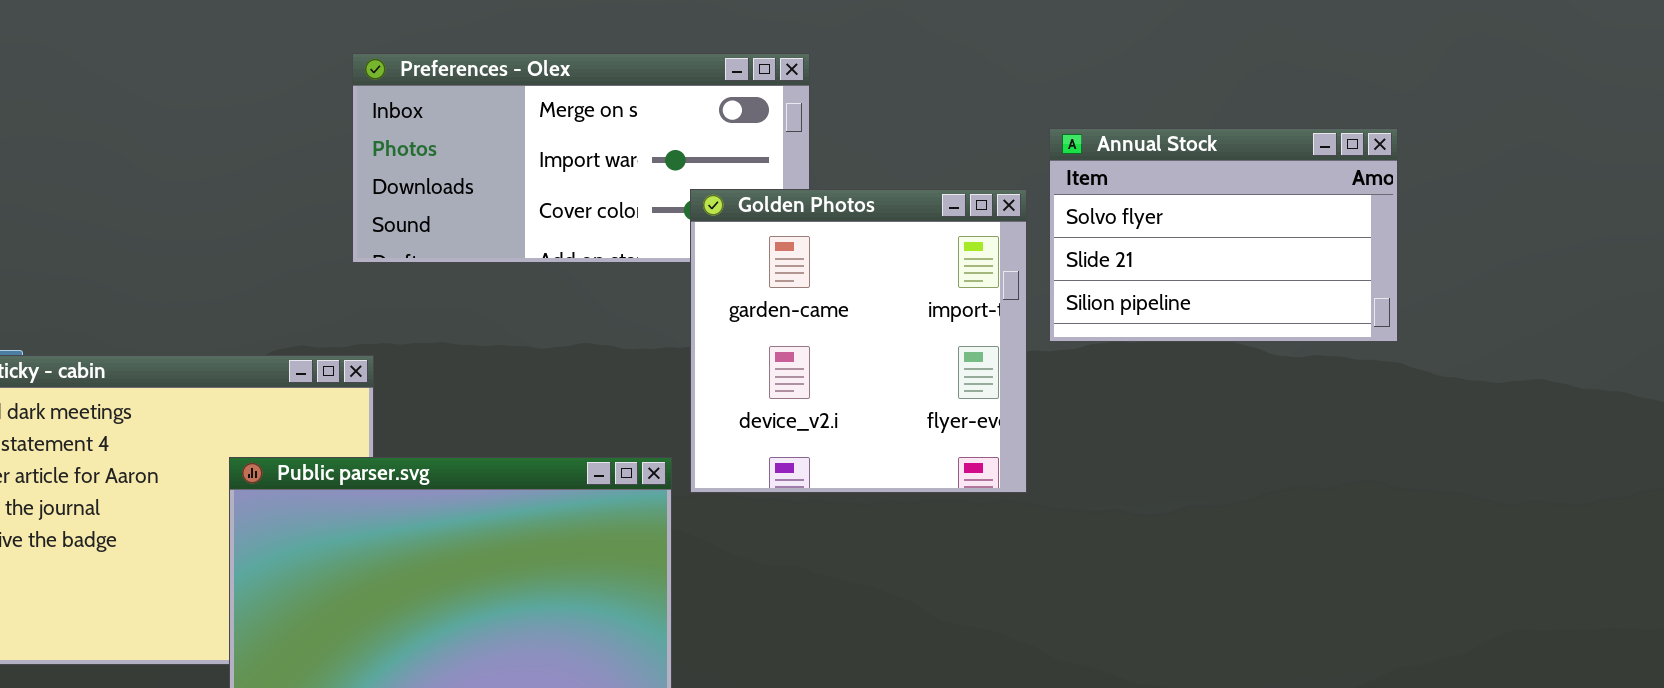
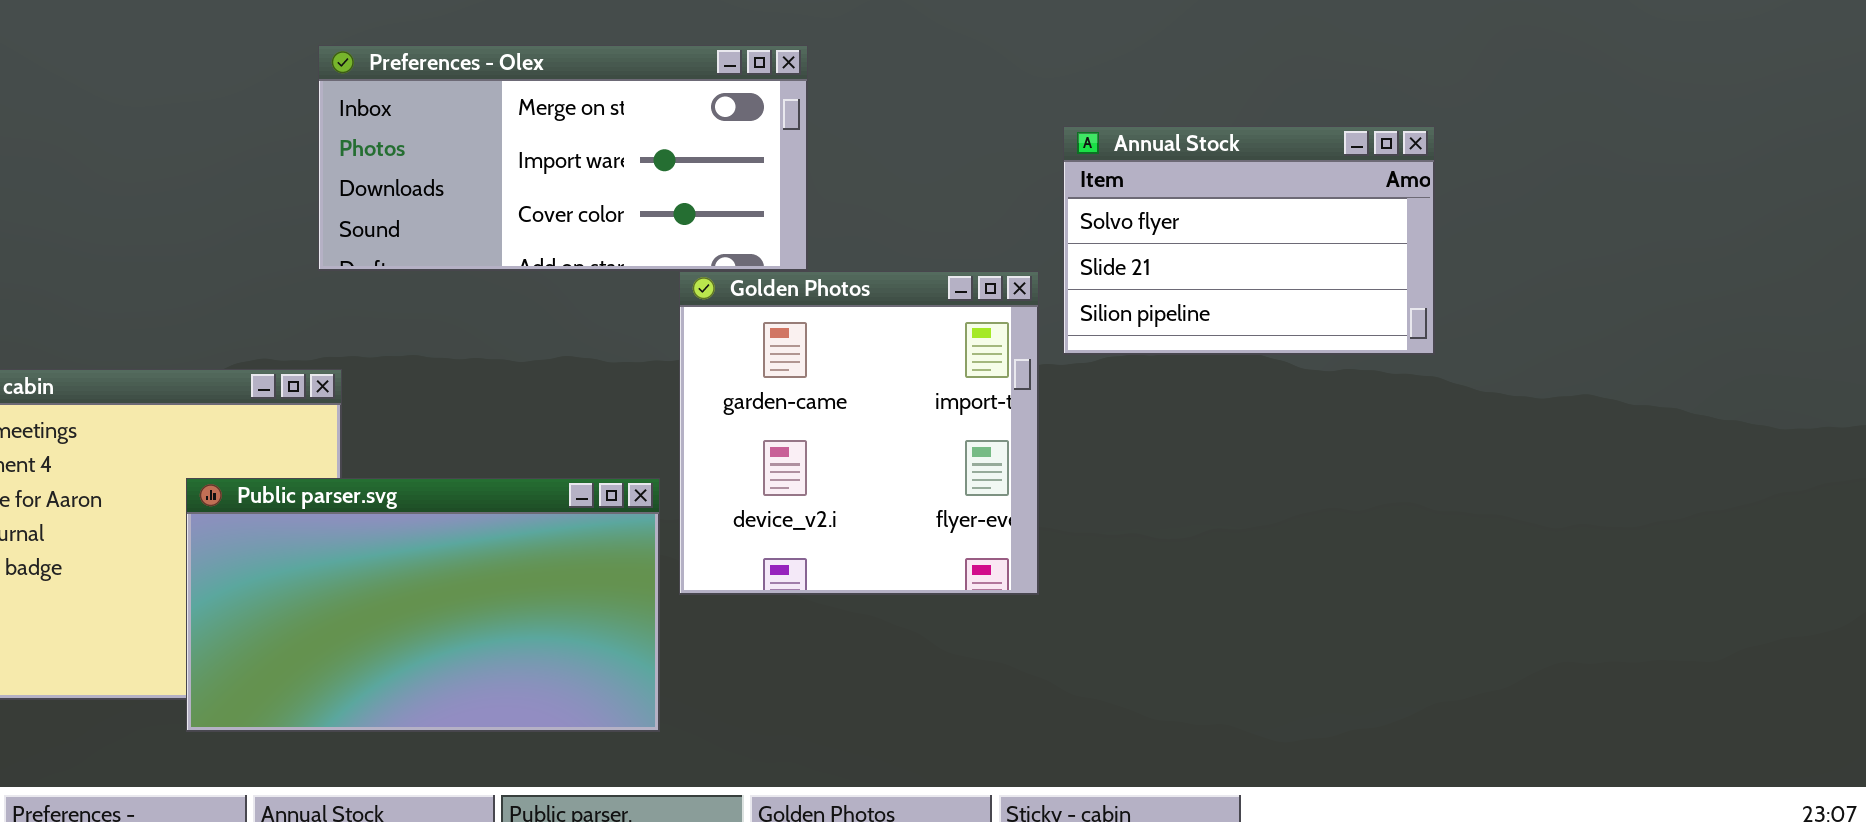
Golden Photos: [690,189,1027,493] -> [679,271,1039,595], moved

